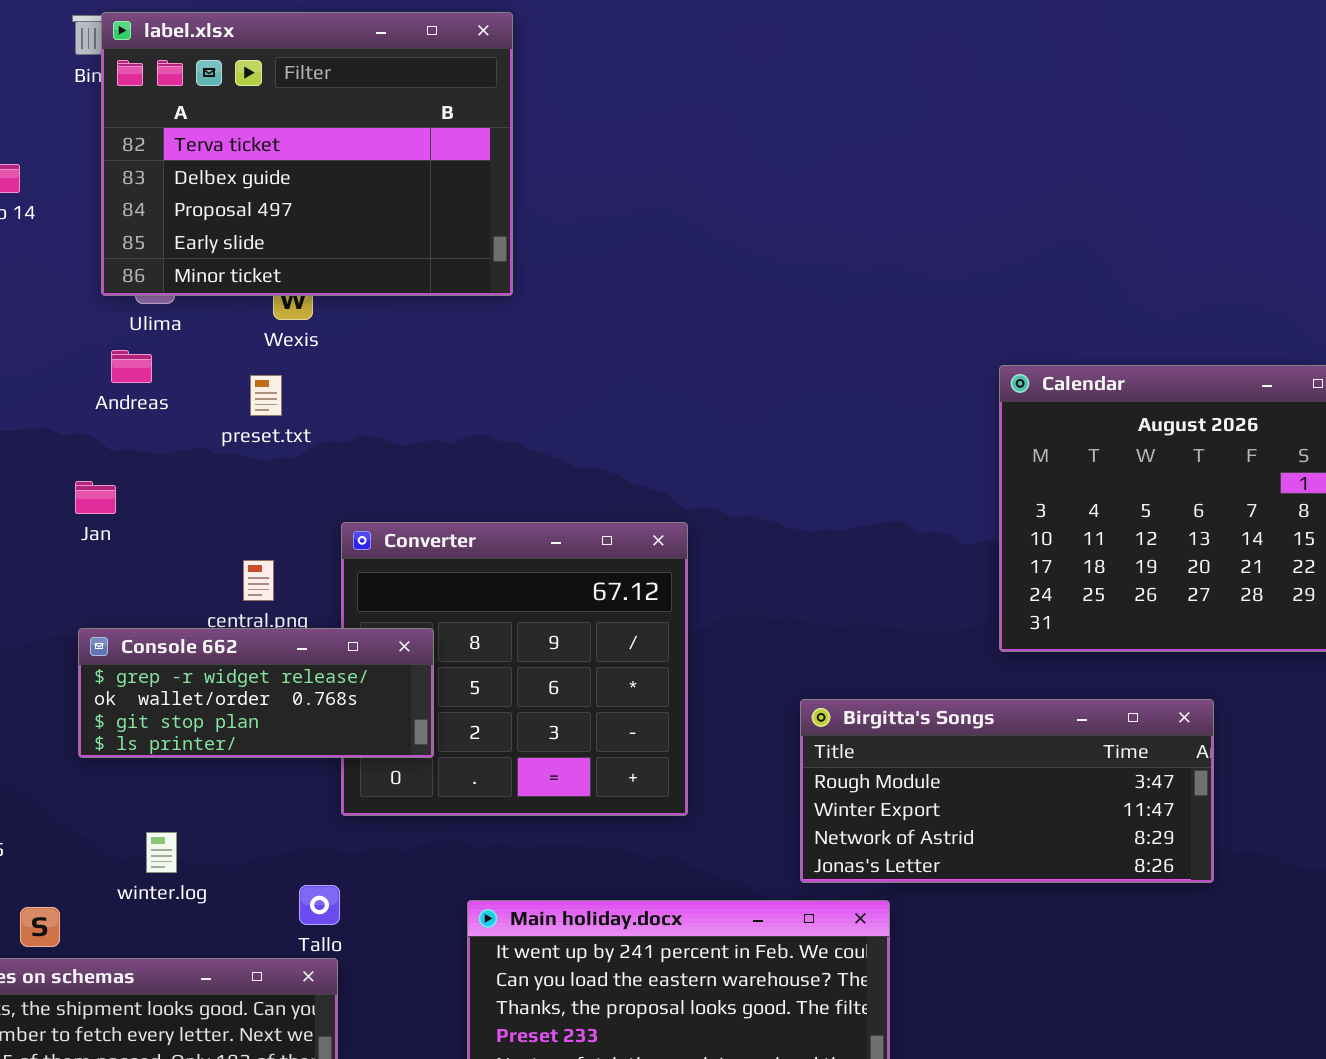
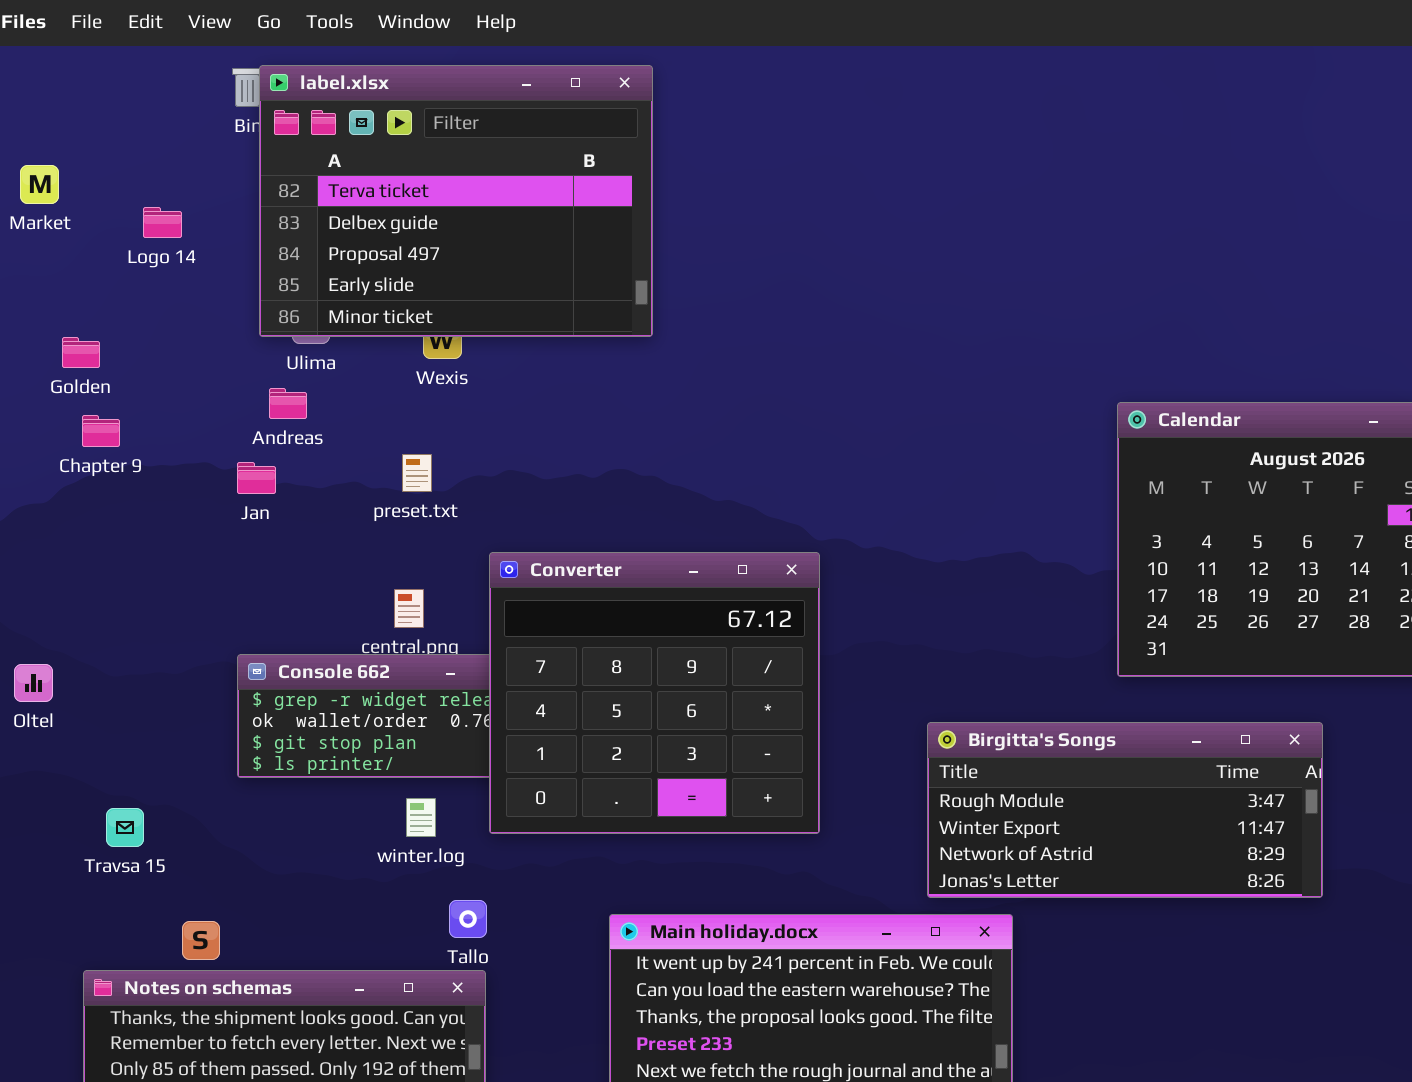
preset.txt: [250,375,282,416] -> [402,454,432,492], moved
Jan: [75,481,116,514] -> [237,462,276,494], moved
Converter: [341,522,688,816] -> [489,552,820,834], raised
winter.log: [146,832,177,873] -> [406,798,436,837], moved

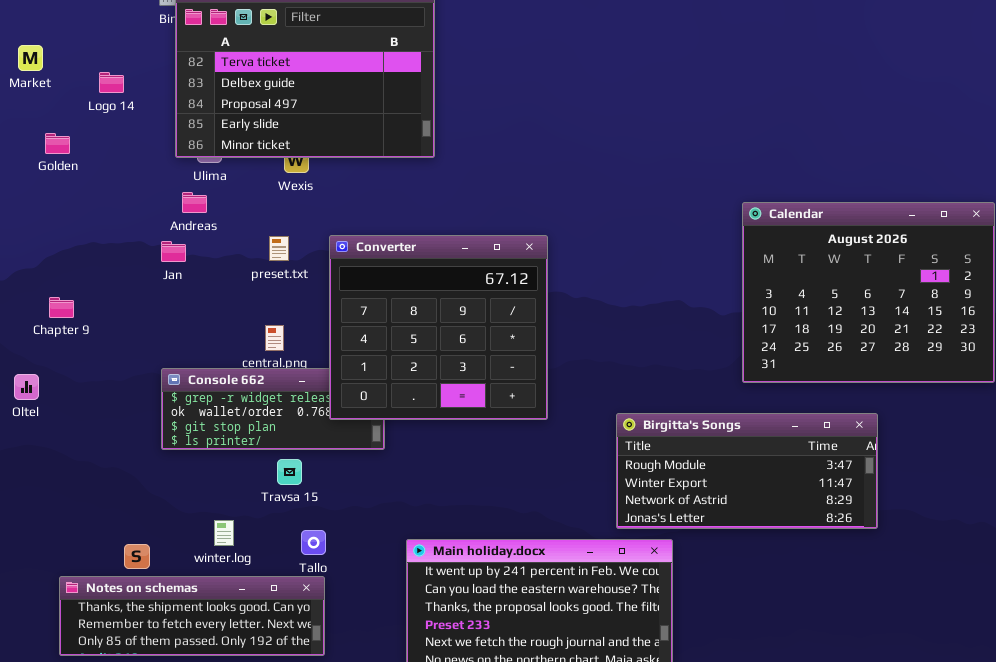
Golden: [62,337,100,368] -> [45,133,70,154], moved
Chapter 9: [82,415,120,447] -> [49,297,74,318], moved
Converter: [489,552,820,834] -> [329,235,548,420], moved
winter.log: [406,798,436,837] -> [214,520,234,546], moved
Travsa 15: [106,808,144,847] -> [277,459,302,485], moved

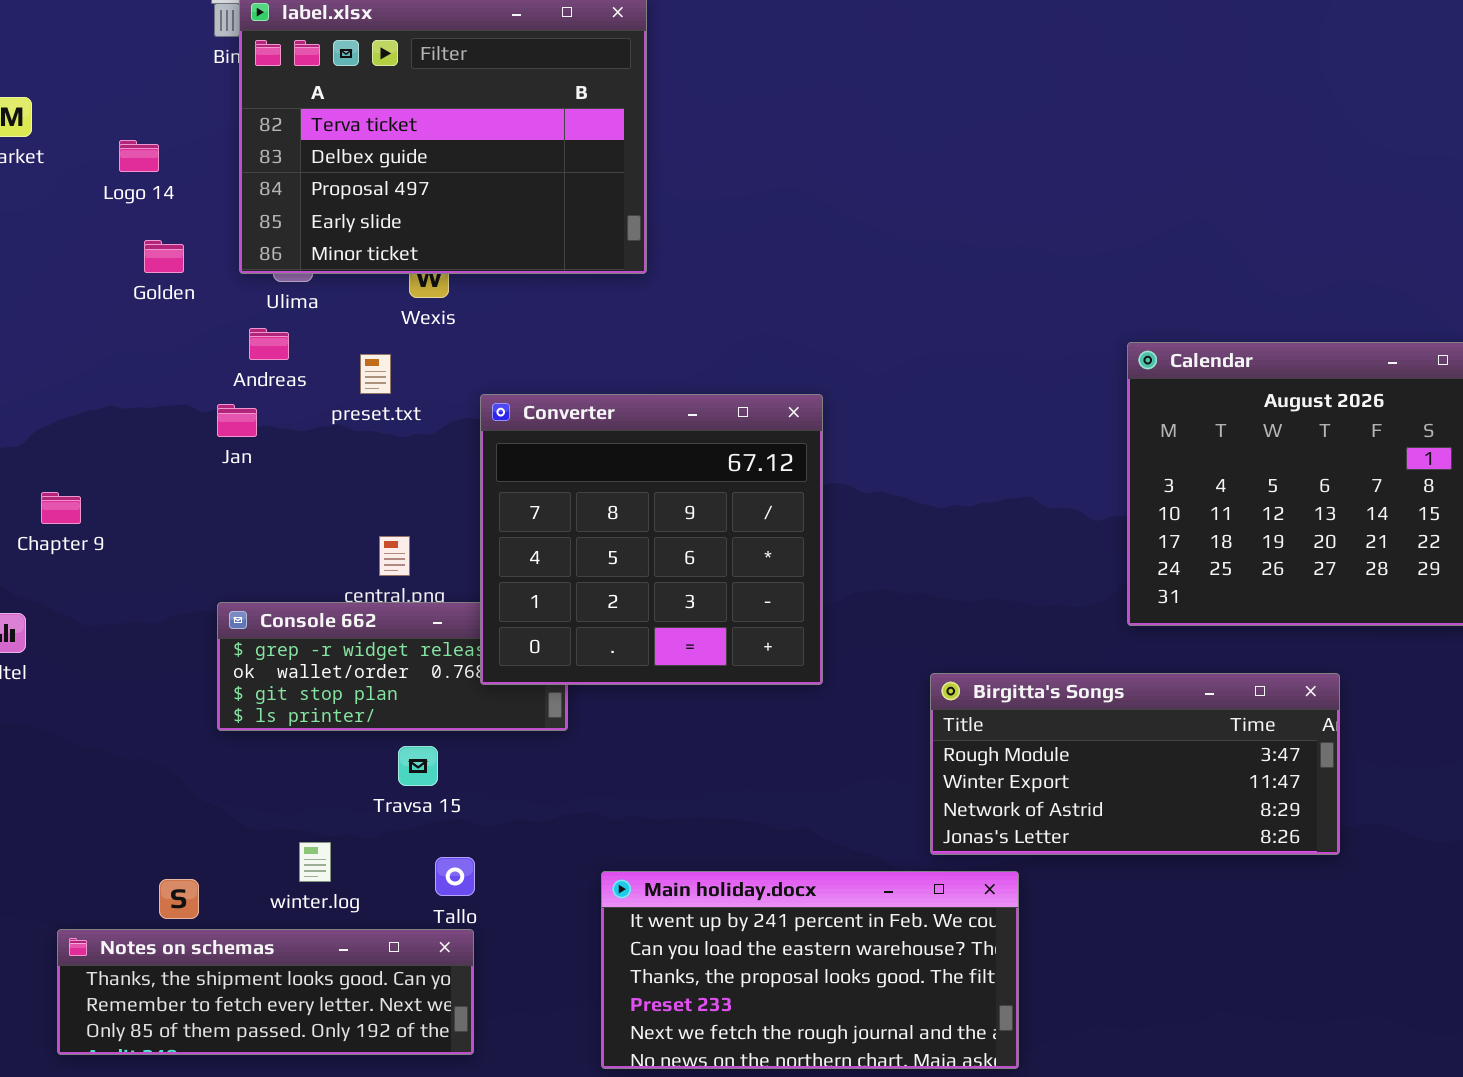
Golden: [45,133,70,154] -> [144,240,184,273], moved
preset.txt: [269,236,289,261] -> [360,354,391,394], moved

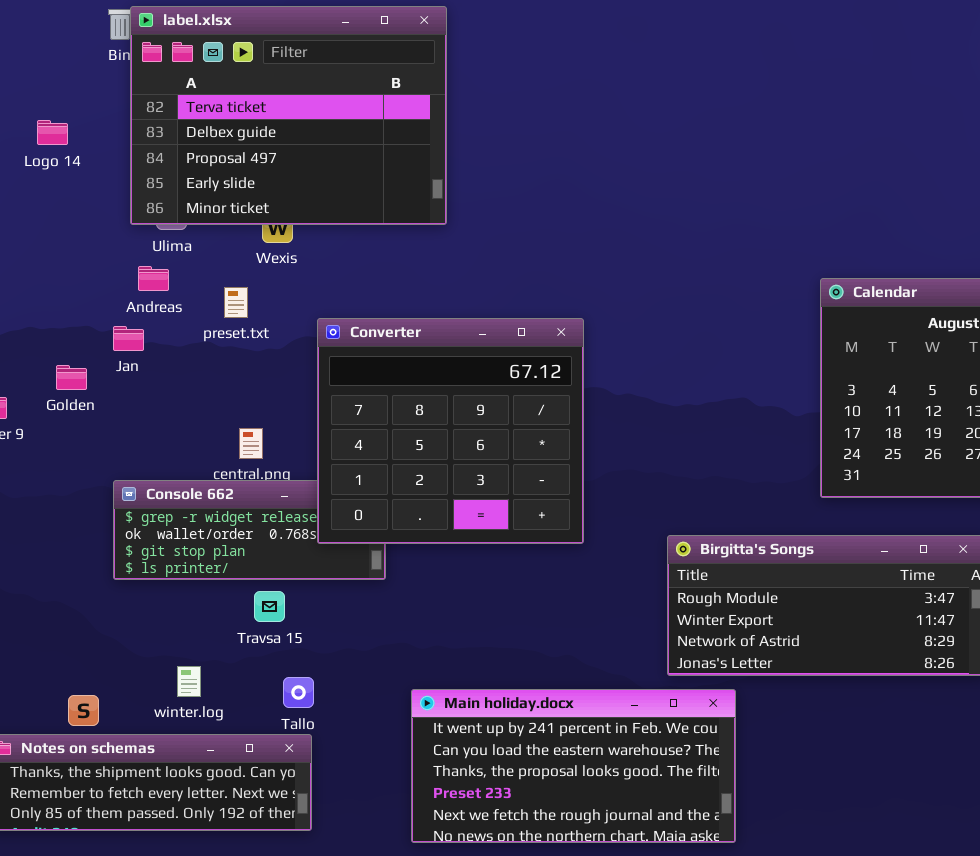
Golden: [144,240,184,273] -> [56,365,87,390], moved

